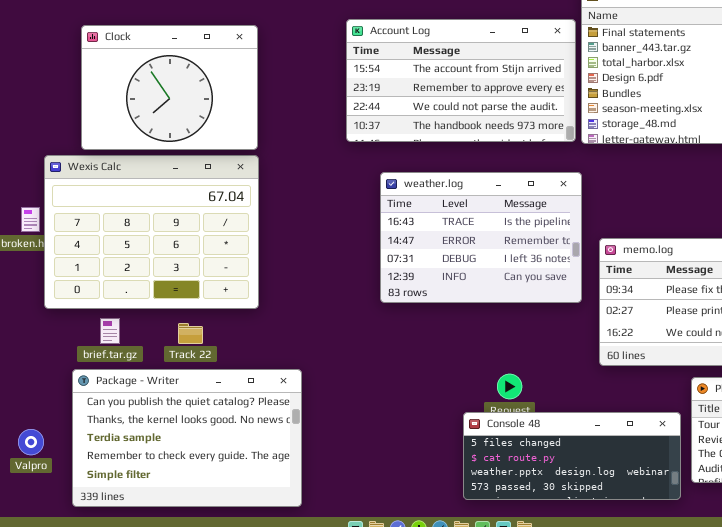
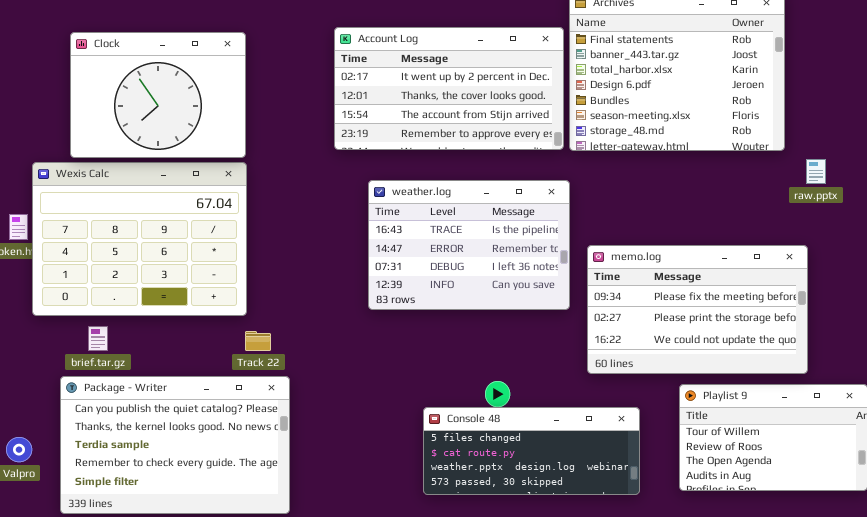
Account Log: [346,19,576,142] -> [334,27,564,150], scrolled up 2 rows
Track 22: [178,323,203,344] -> [245,331,271,351], moved
Console 48: [463,412,681,500] -> [423,407,640,495], moved

